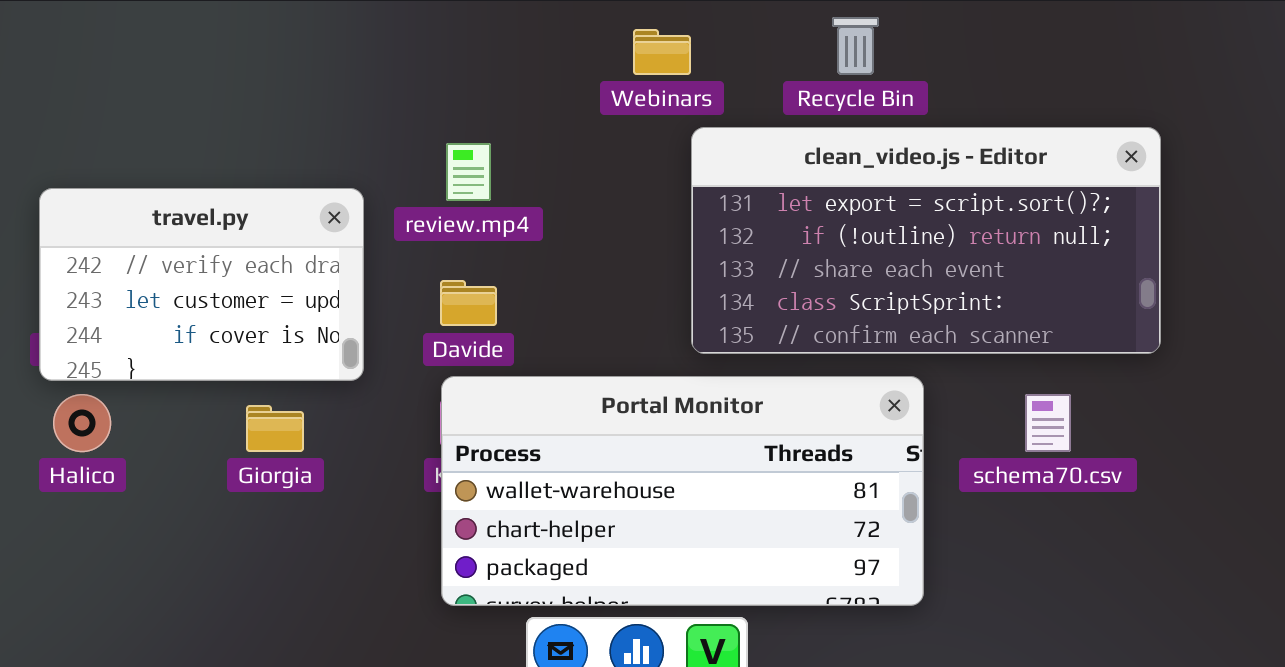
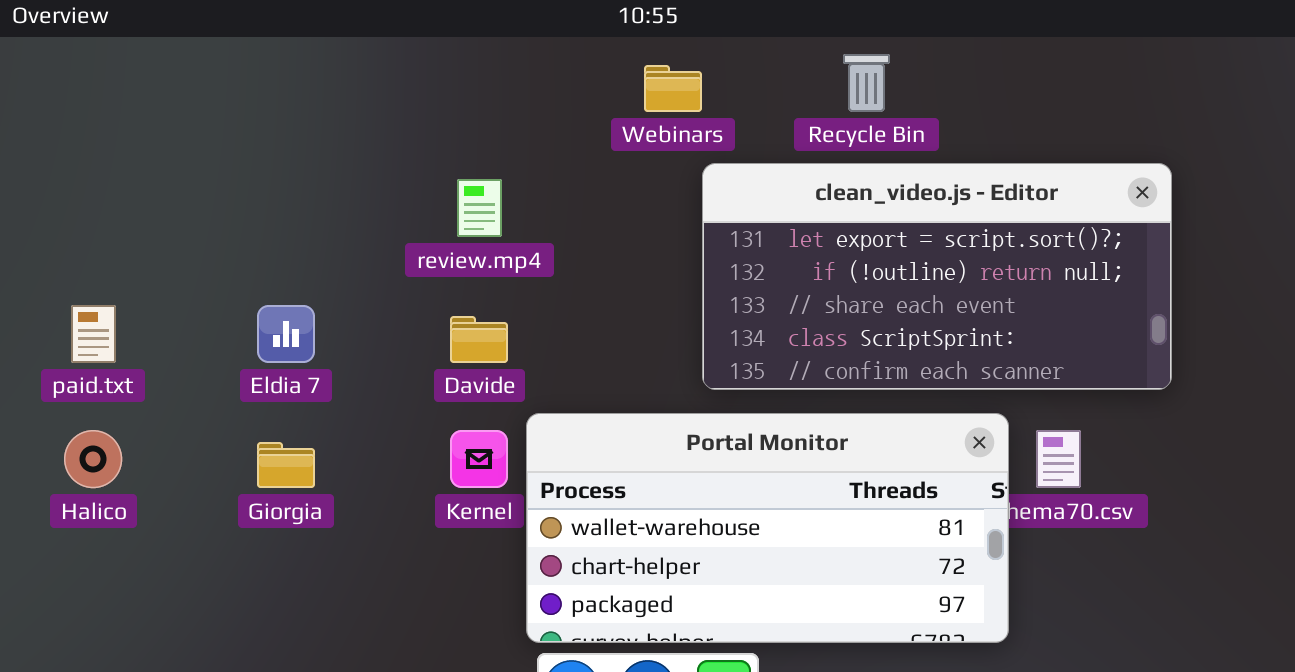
travel.py: [39,188,364,381] -> none, closed
Portal Monitor: [441,376,924,606] -> [526,413,1009,643], moved

